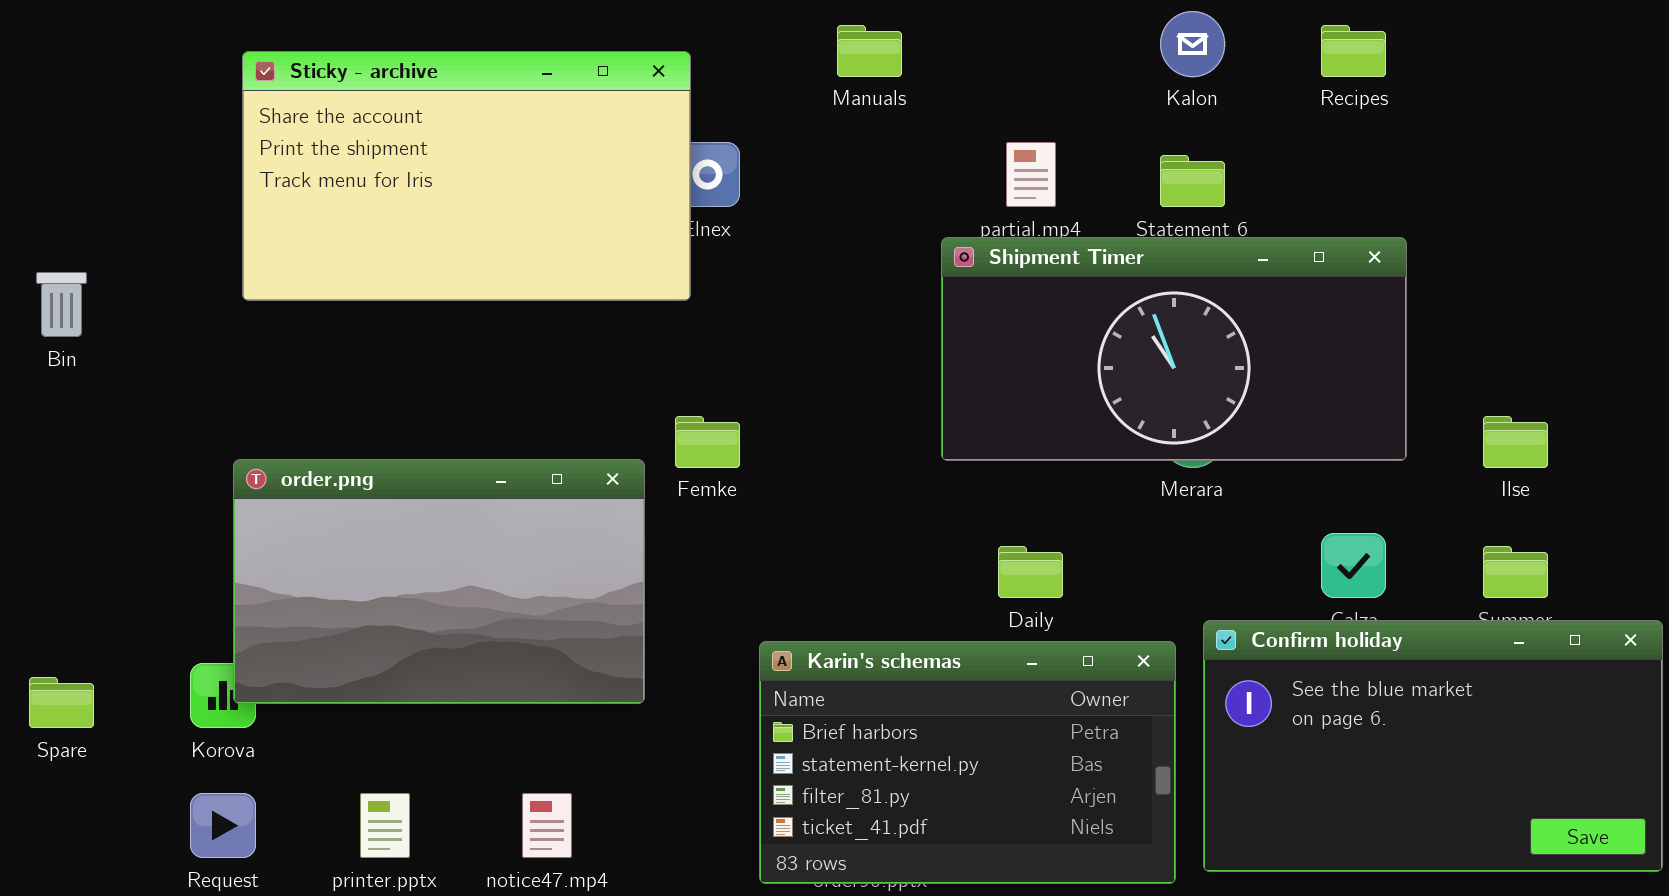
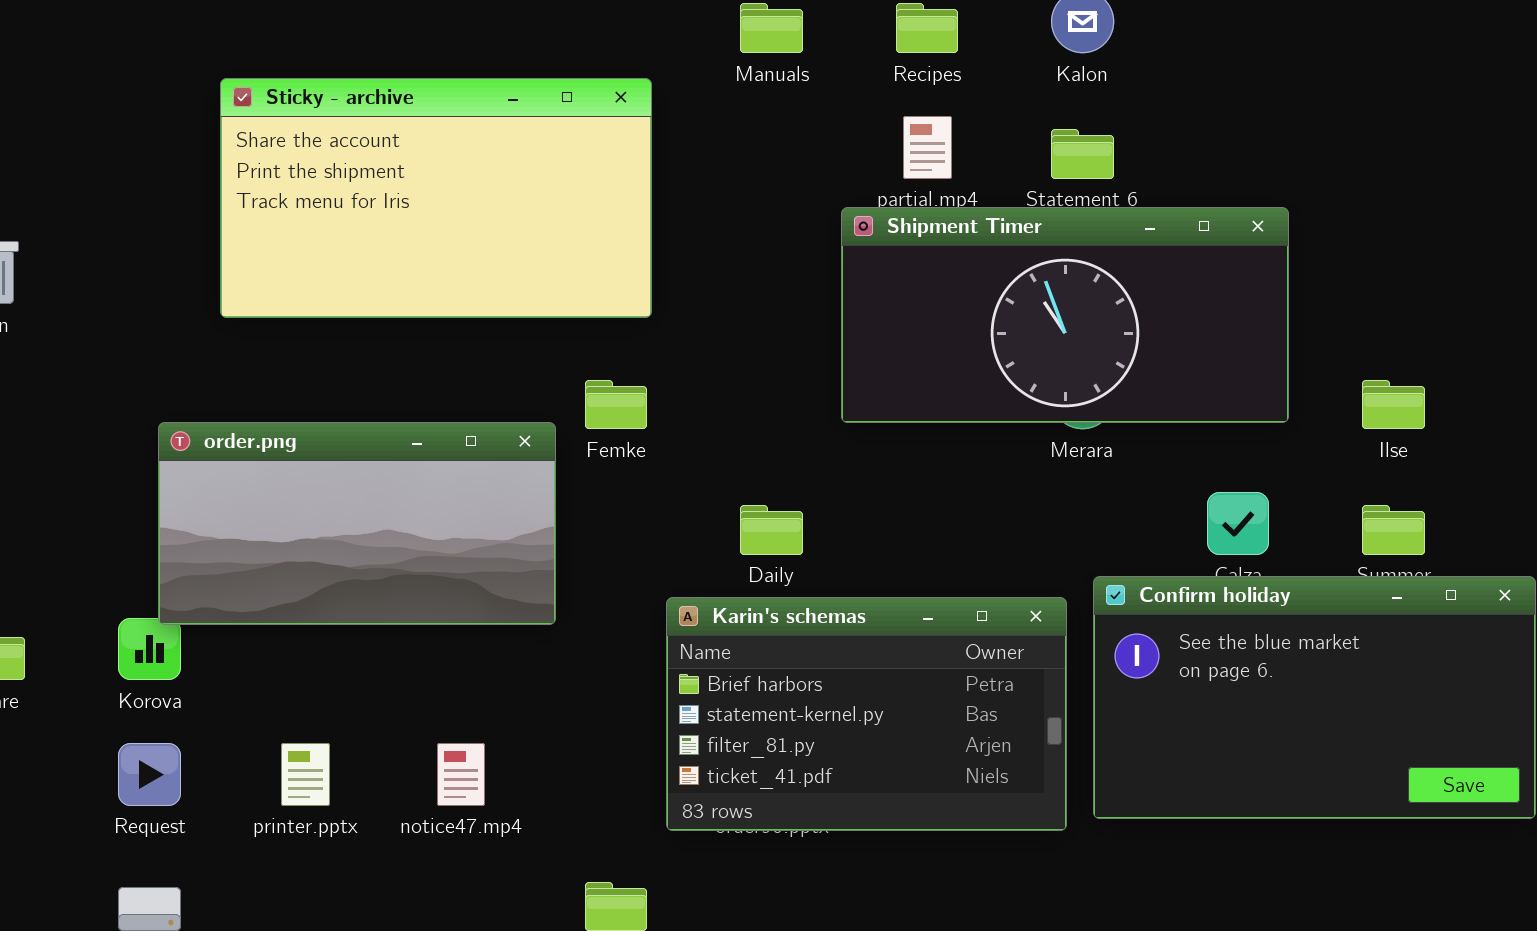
Recipes: [1321,25,1386,77] -> [896,3,958,53], moved
Sticky - archive: [242,51,691,301] -> [220,78,652,318], moved
order.png: [233,459,645,704] -> [158,422,556,625], resized
Daily: [998,546,1063,598] -> [740,505,803,555], moved

